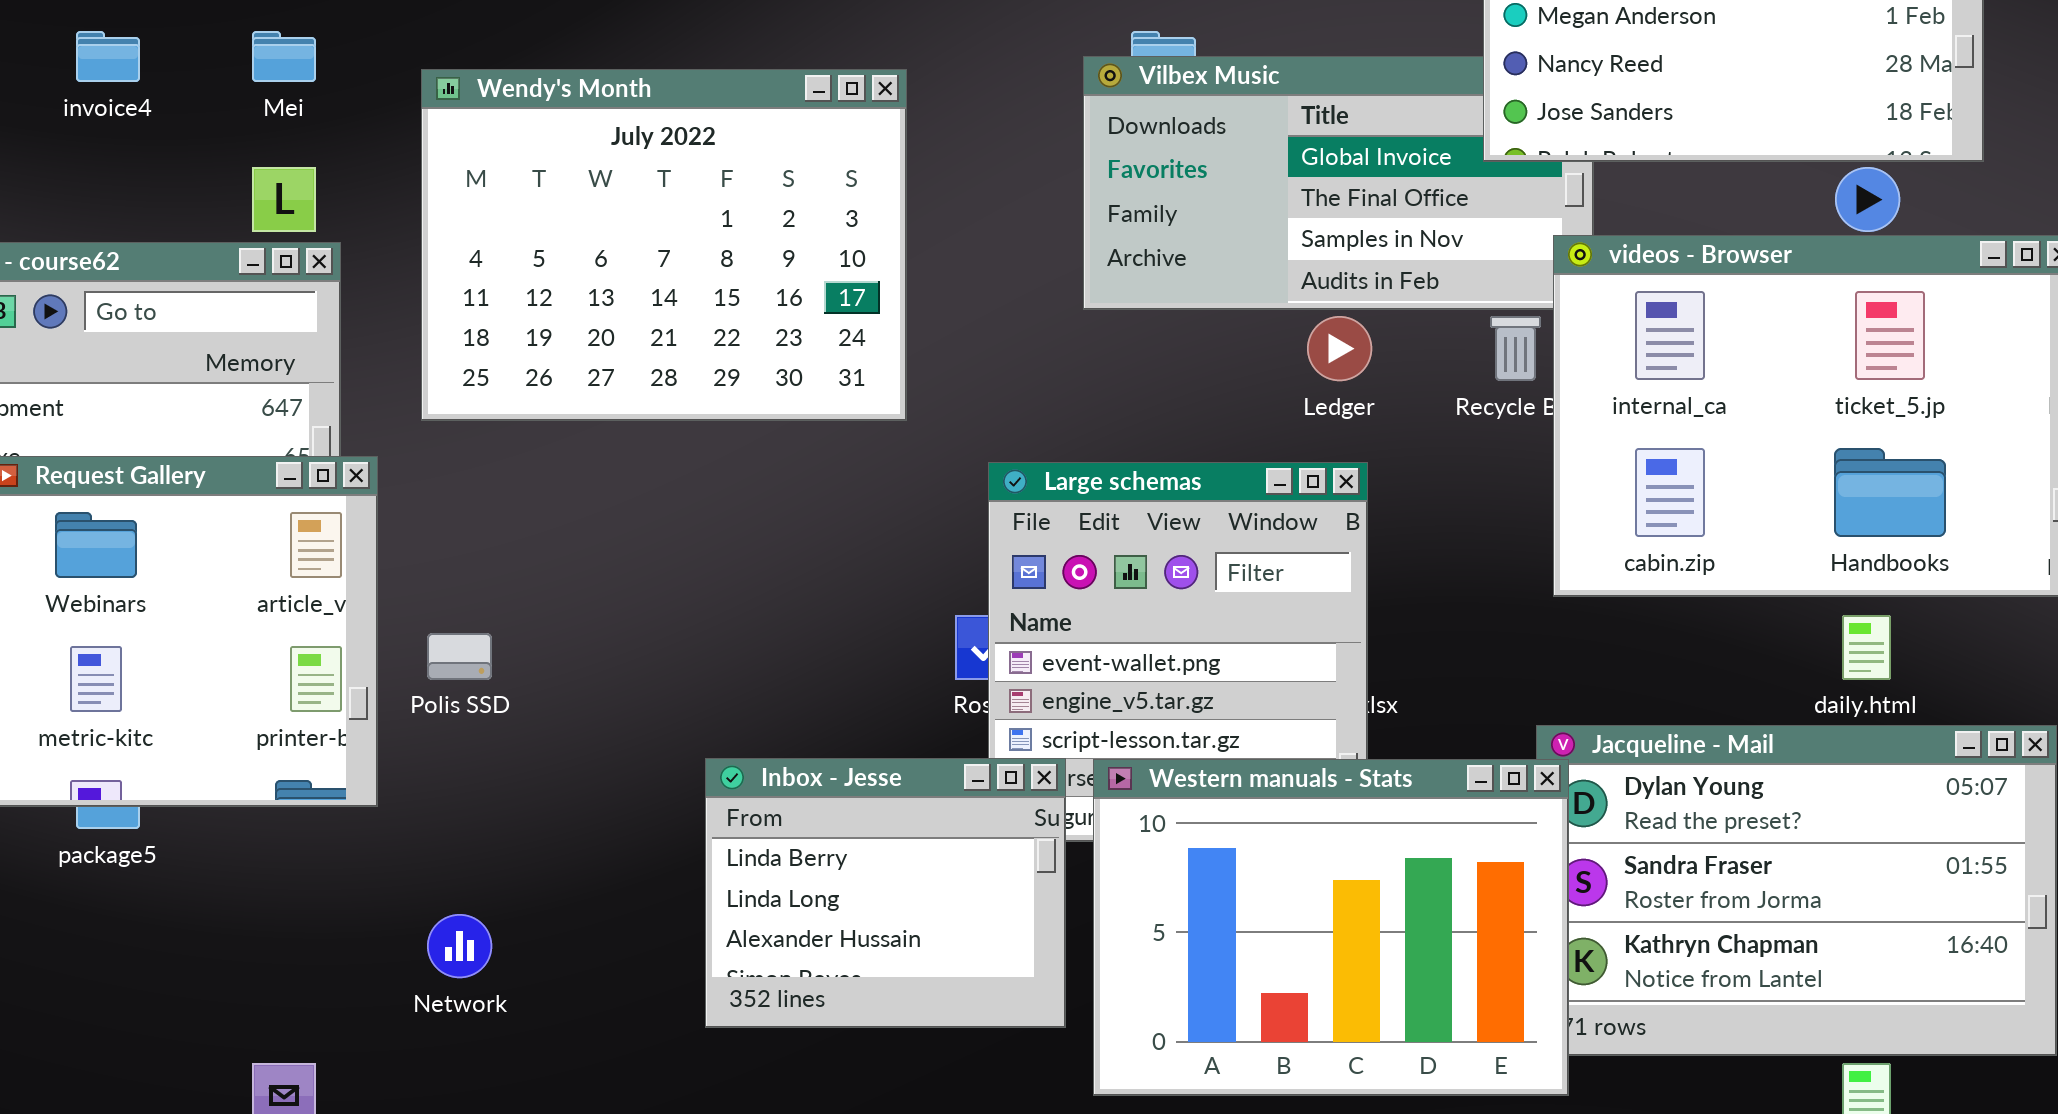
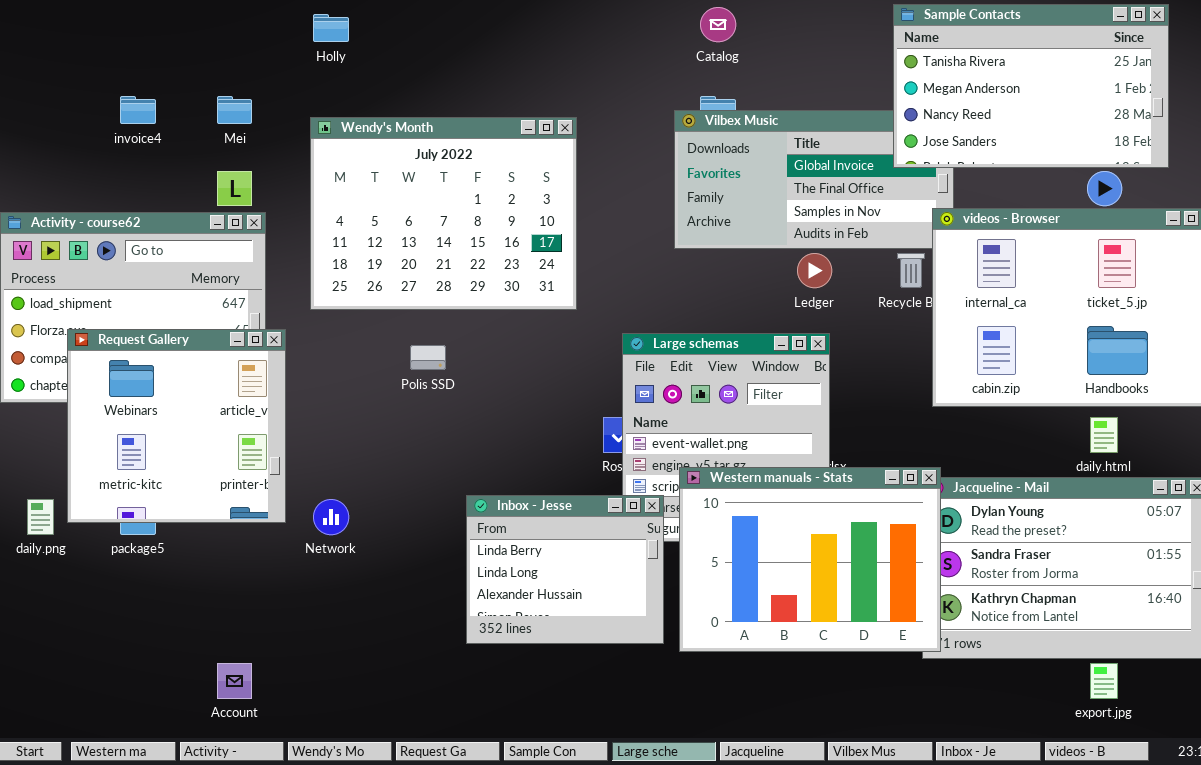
Polis SSD: [427,633,492,680] -> [410,345,446,370], moved
Western manuals - Stats: [1093,759,1569,1096] -> [679,467,941,652], moved
Network: [427,914,492,978] -> [313,499,349,535], moved

